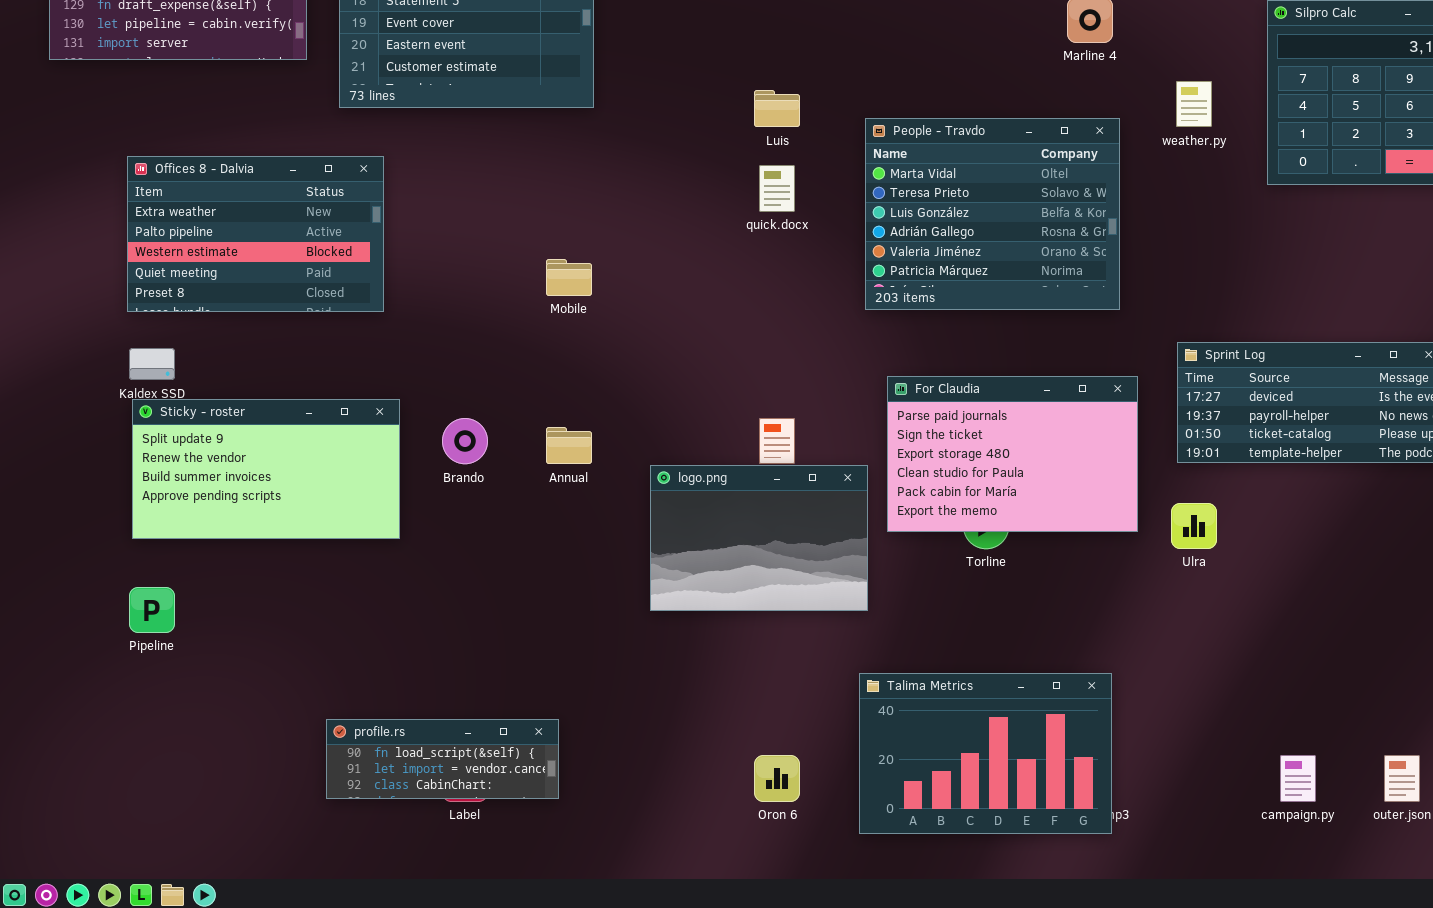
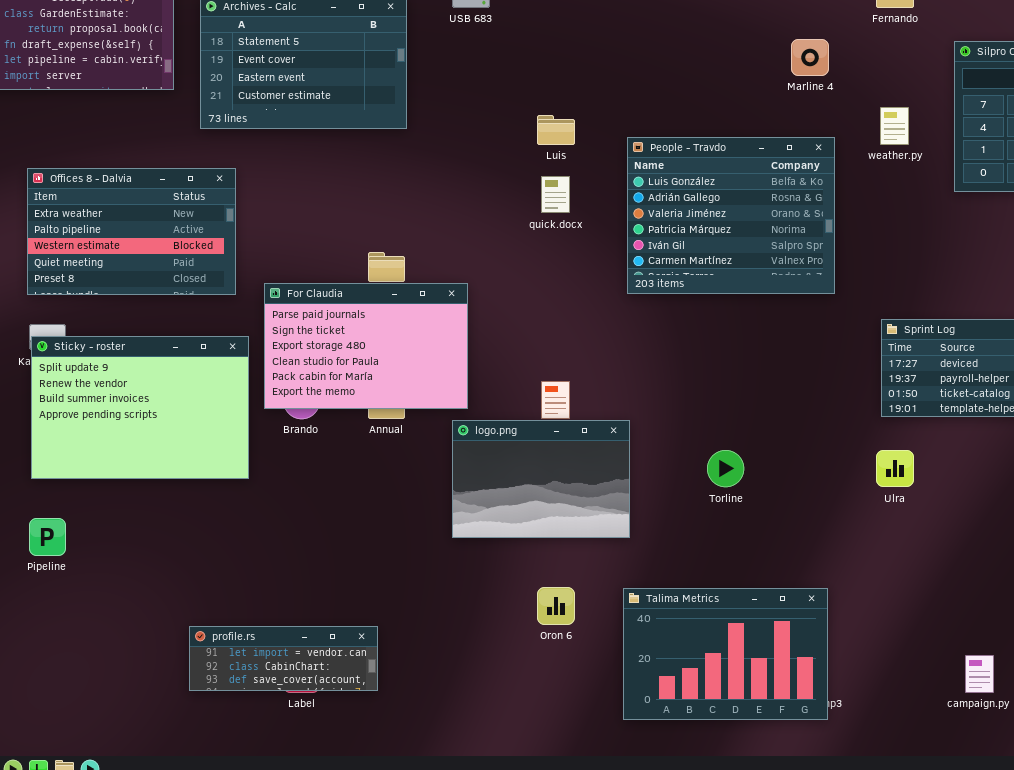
People - Travdo: [865,118,1120,310] -> [627,137,835,294], scrolled down 2 rows
For Claudia: [887,376,1138,532] -> [264,283,468,409], moved
Sticky - roster: [132,399,400,539] -> [31,336,249,479], resized
profile.rs: [326,719,559,799] -> [189,626,378,691], scrolled down 1 row
Oron 6: [754,755,800,802] -> [537,587,575,625], moved

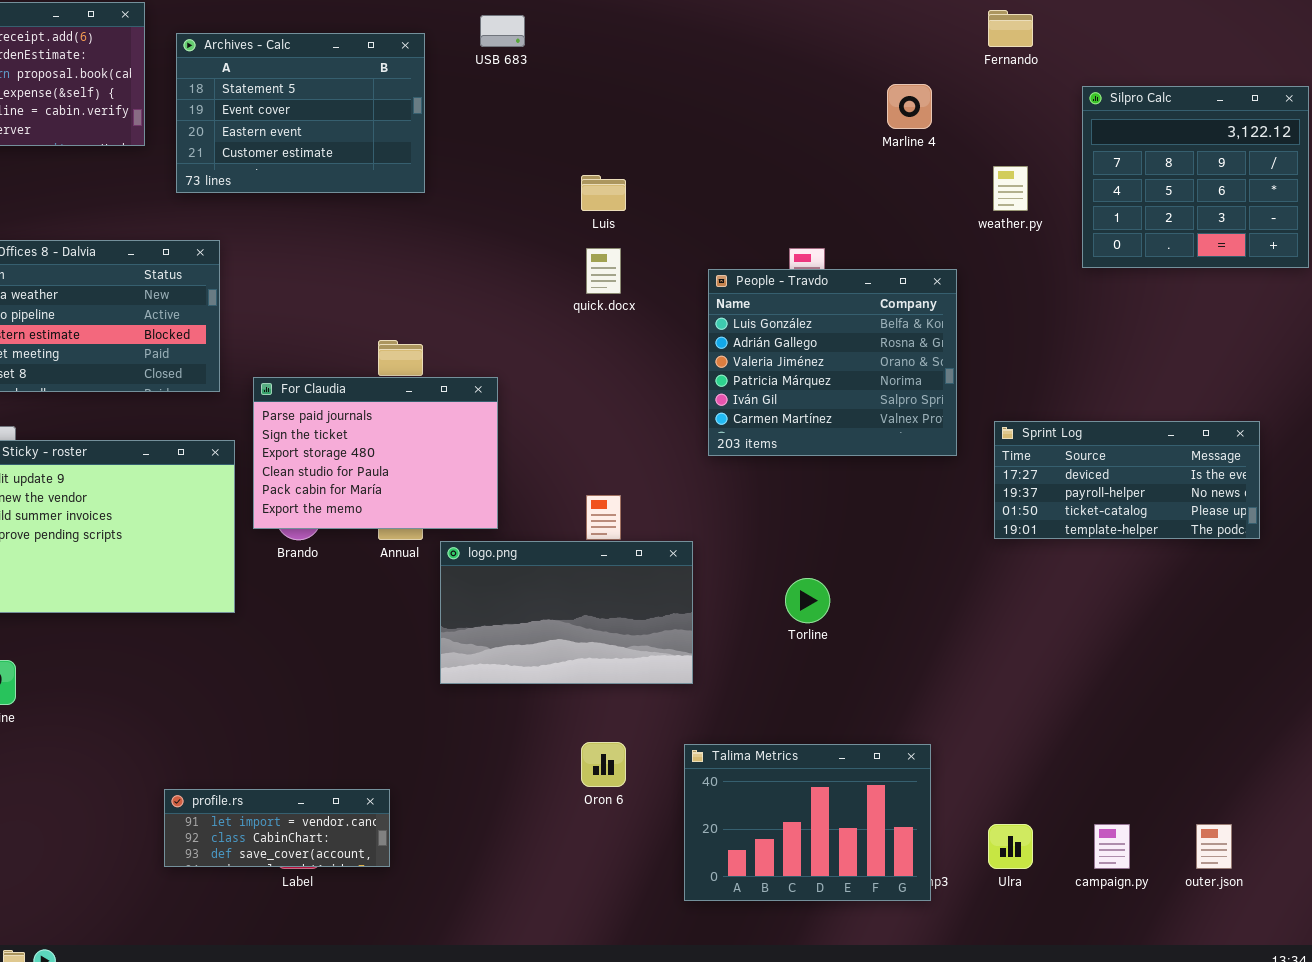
People - Travdo: [627,137,835,294] -> [708,269,957,456], moved
logo.png: [452,420,630,538] -> [440,541,693,684], resized
Ulra: [876,450,914,487] -> [988,824,1033,869], moved

